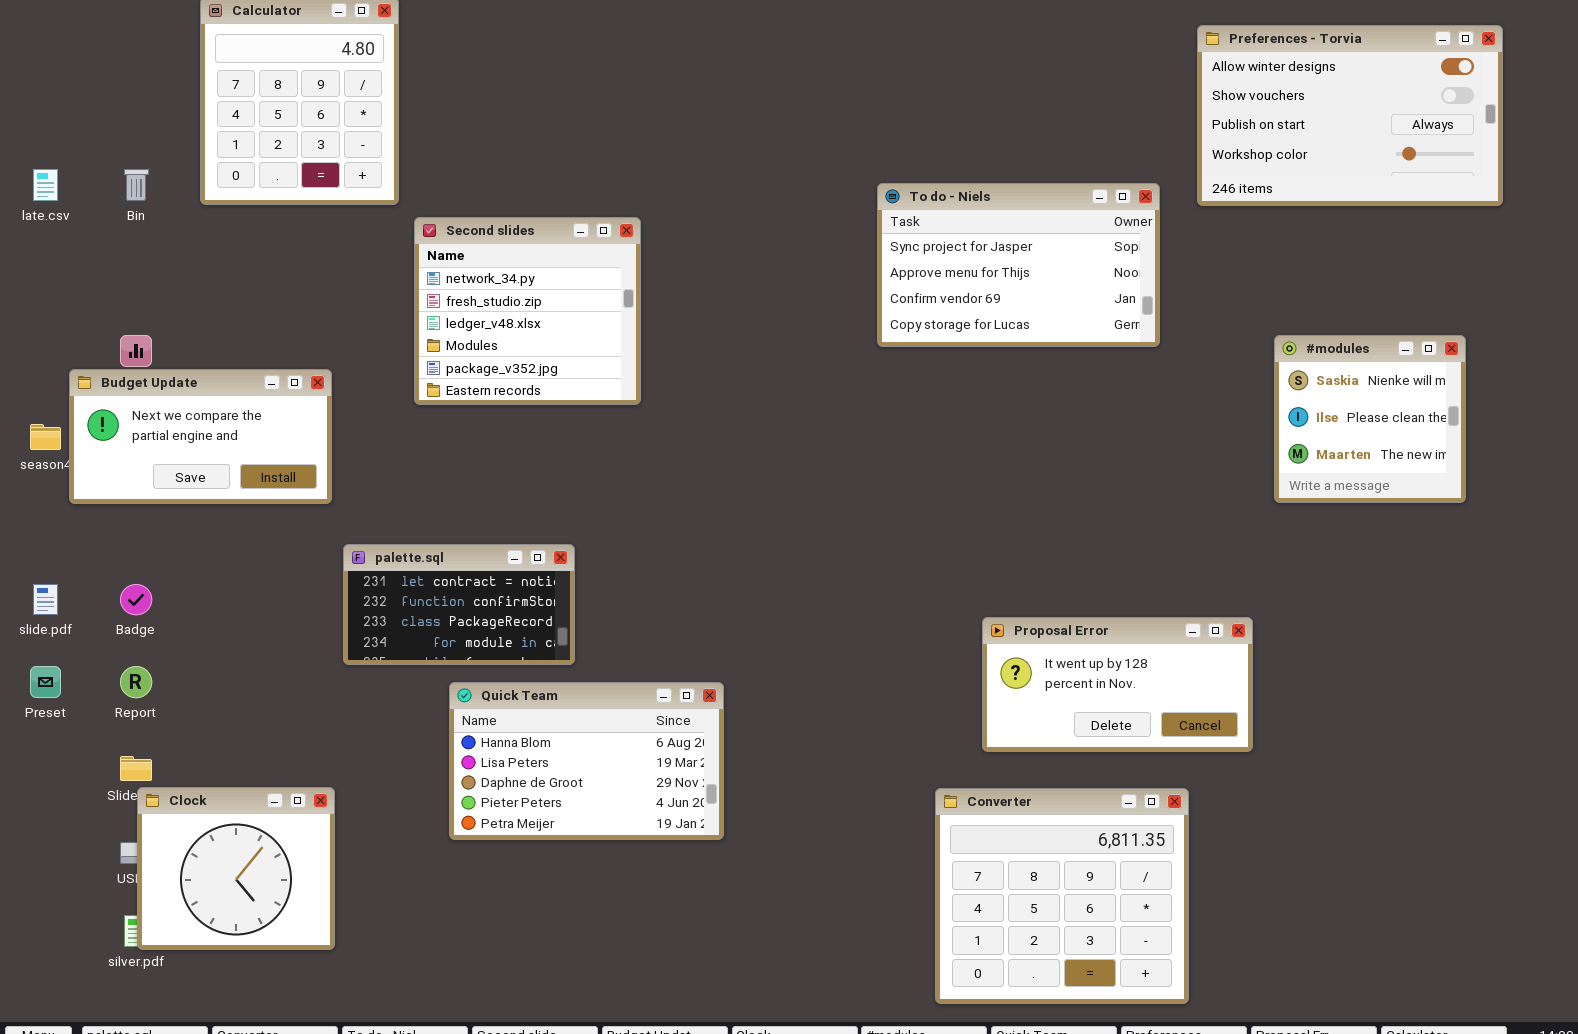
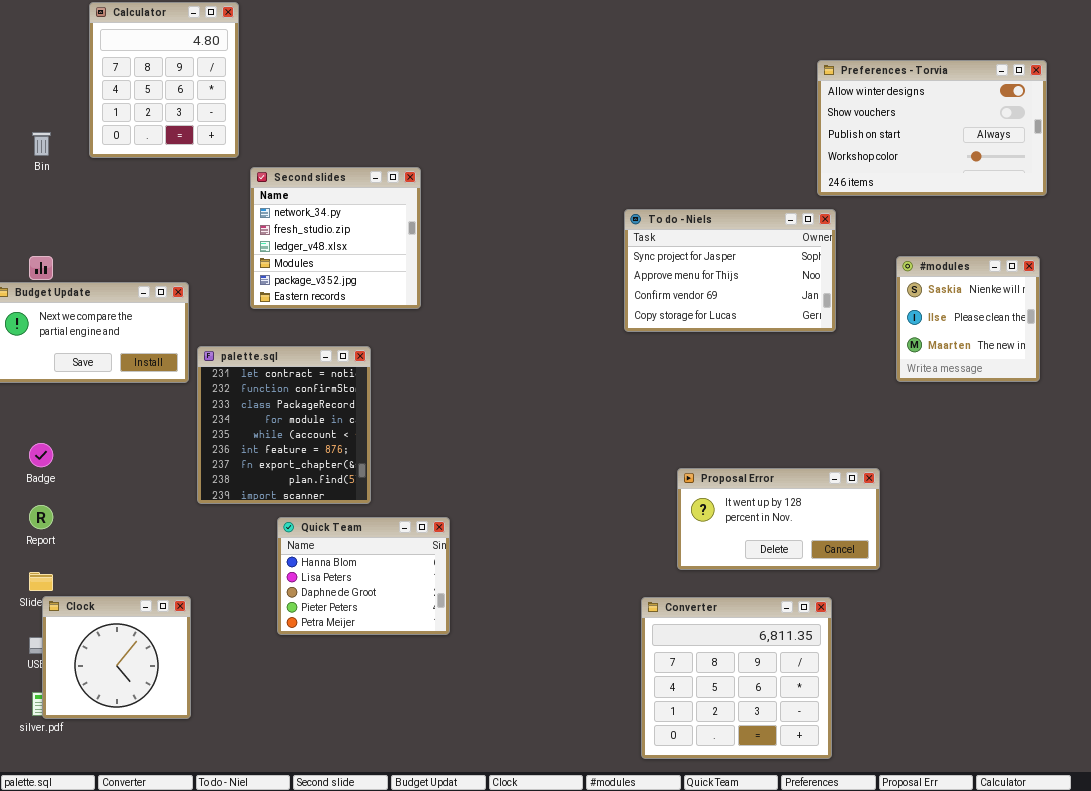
Preferences - Torvia: [1197,25,1503,206] -> [817,60,1047,196], moved
To do - Niels: [877,183,1160,347] -> [624,209,836,332], moved
palette.sql: [343,544,575,665] -> [197,346,371,504], resized
Quick Team: [449,682,724,840] -> [277,517,450,635], resized

